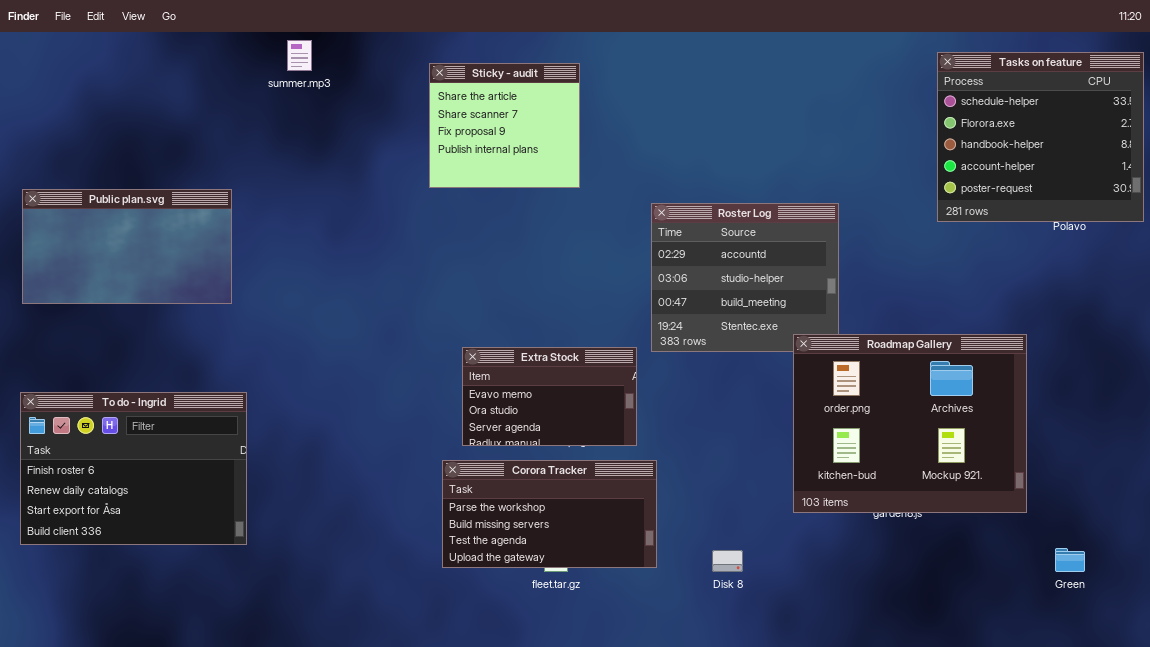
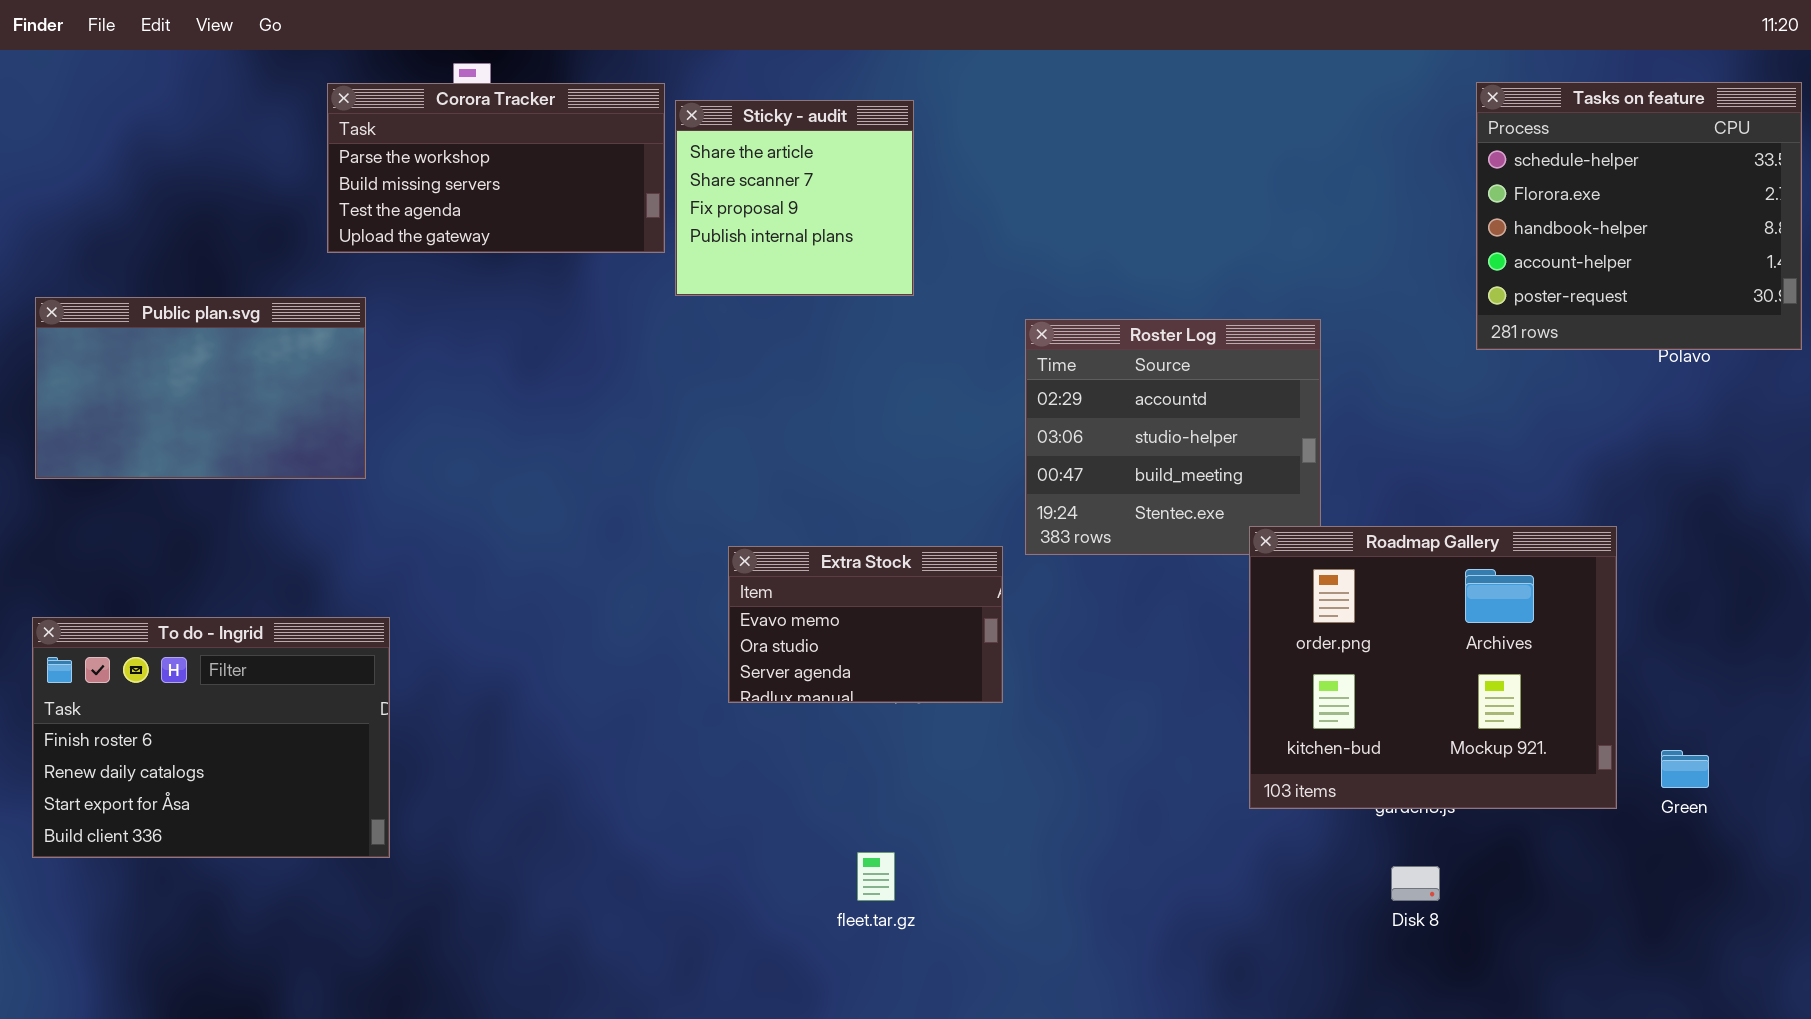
Corora Tracker: [442,460,657,568] -> [327,83,665,253], moved
Green: [1055,548,1085,572] -> [1661,750,1709,788], moved
Disk 8: [712,550,743,572] -> [1391,866,1440,901], moved

